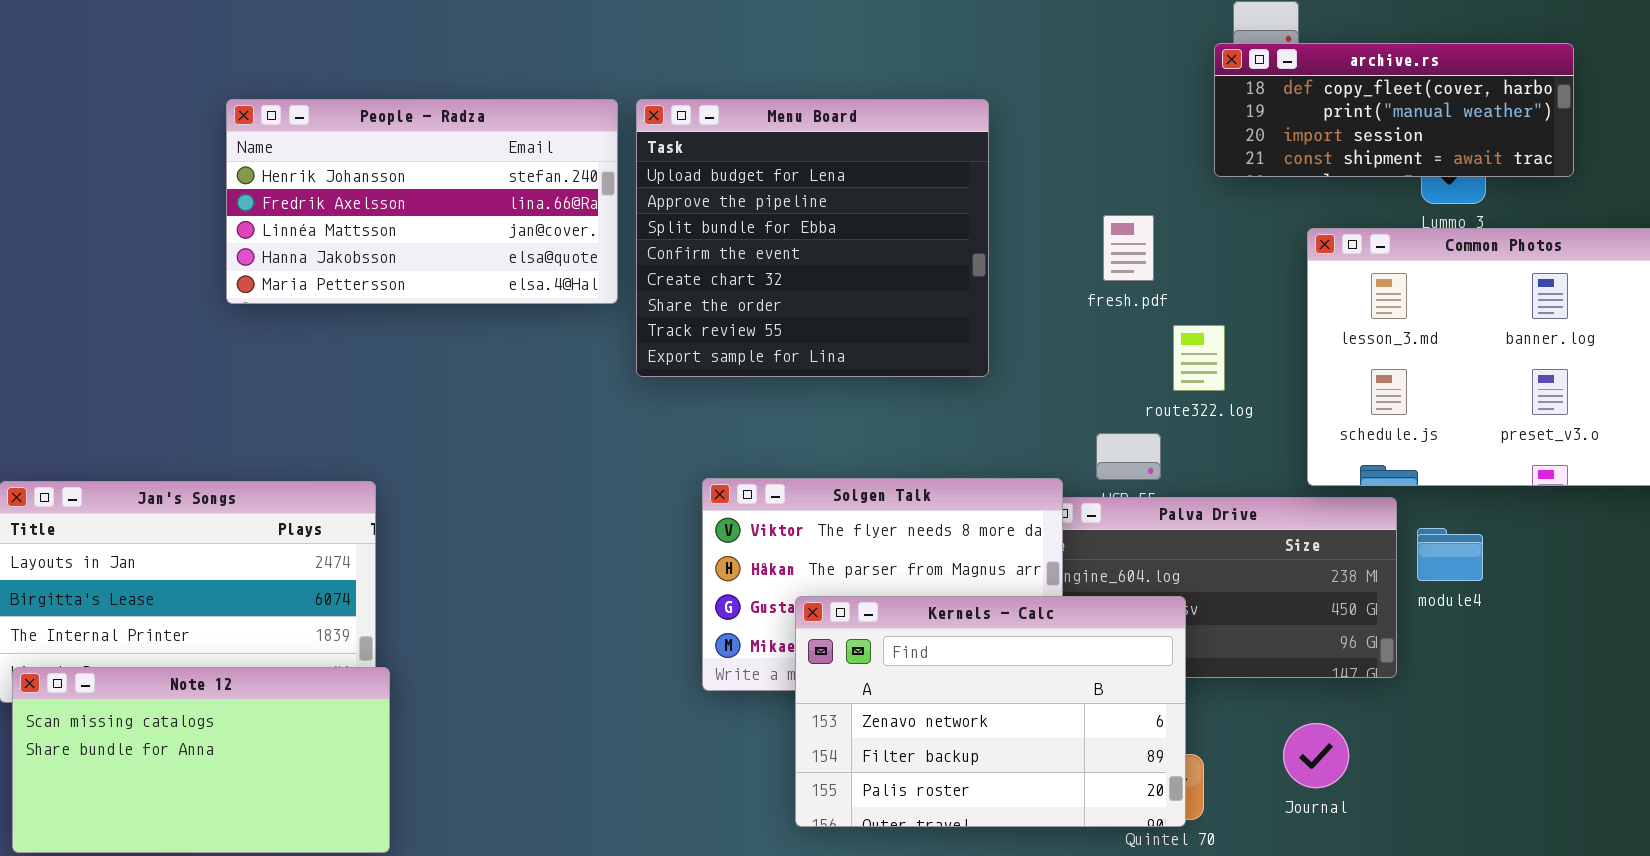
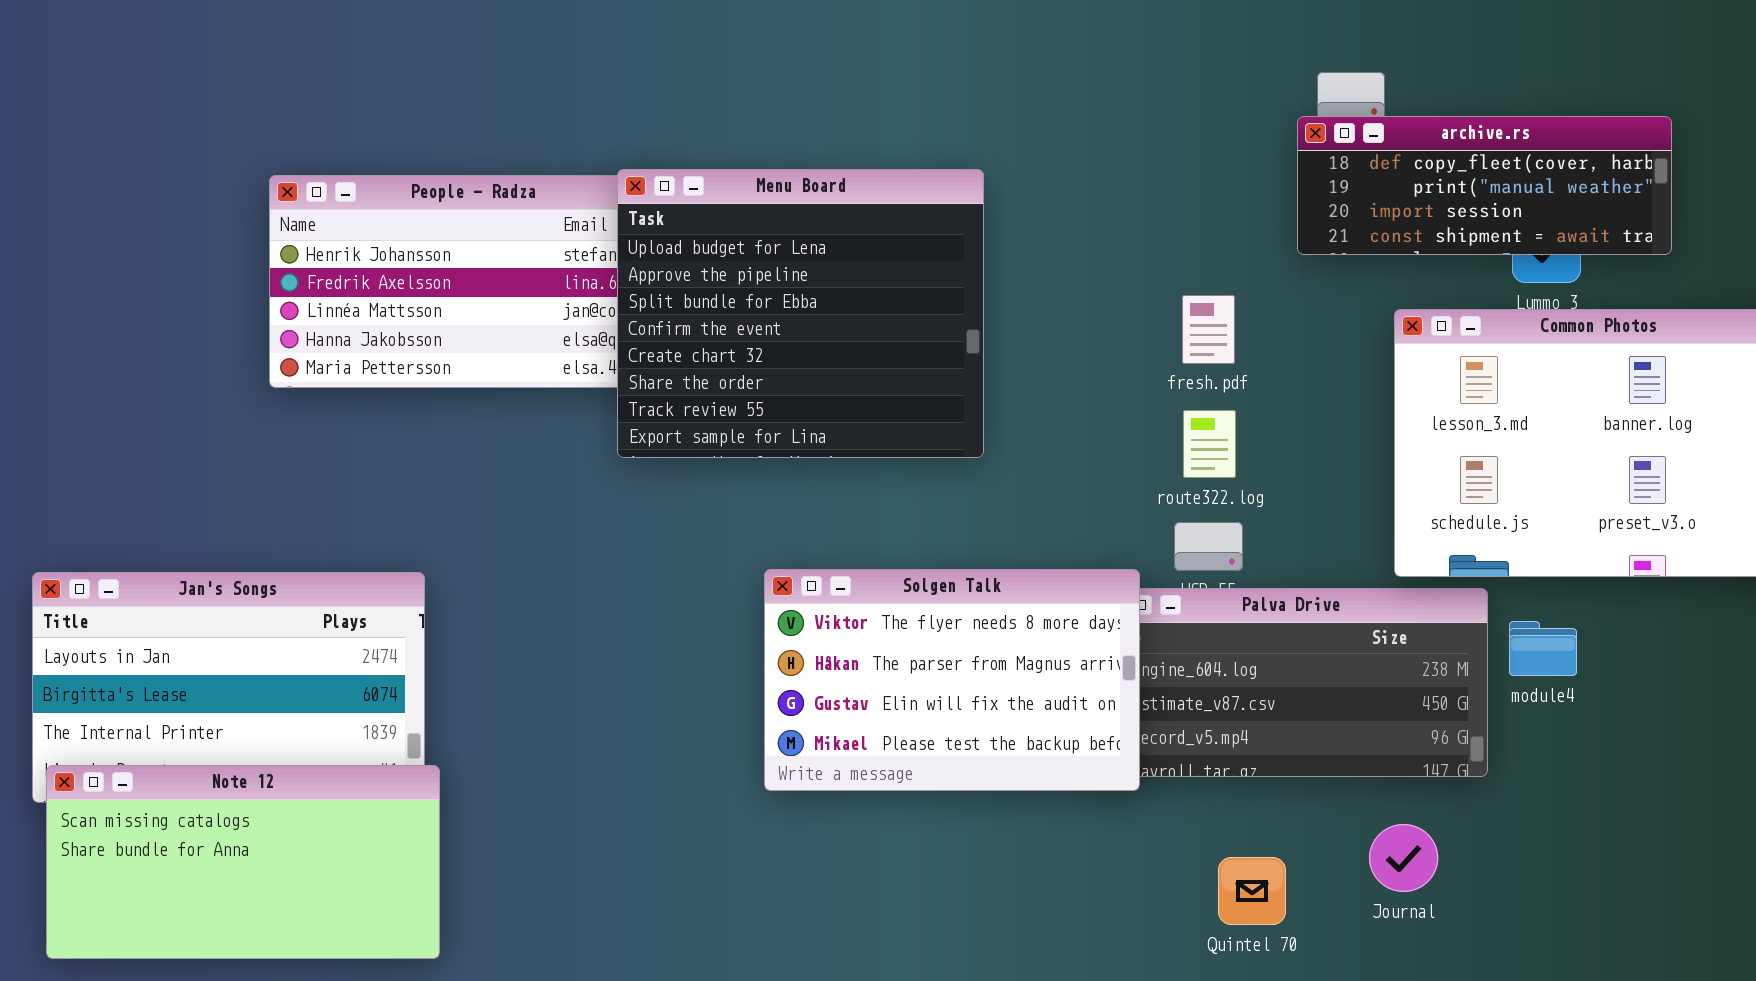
Menu Board: [636,99,989,377] -> [617,169,984,458], moved
route322.log: [1173,325,1225,391] -> [1183,410,1236,478], moved
Kernels - Calc: [795,596,1186,827] -> none, closed

